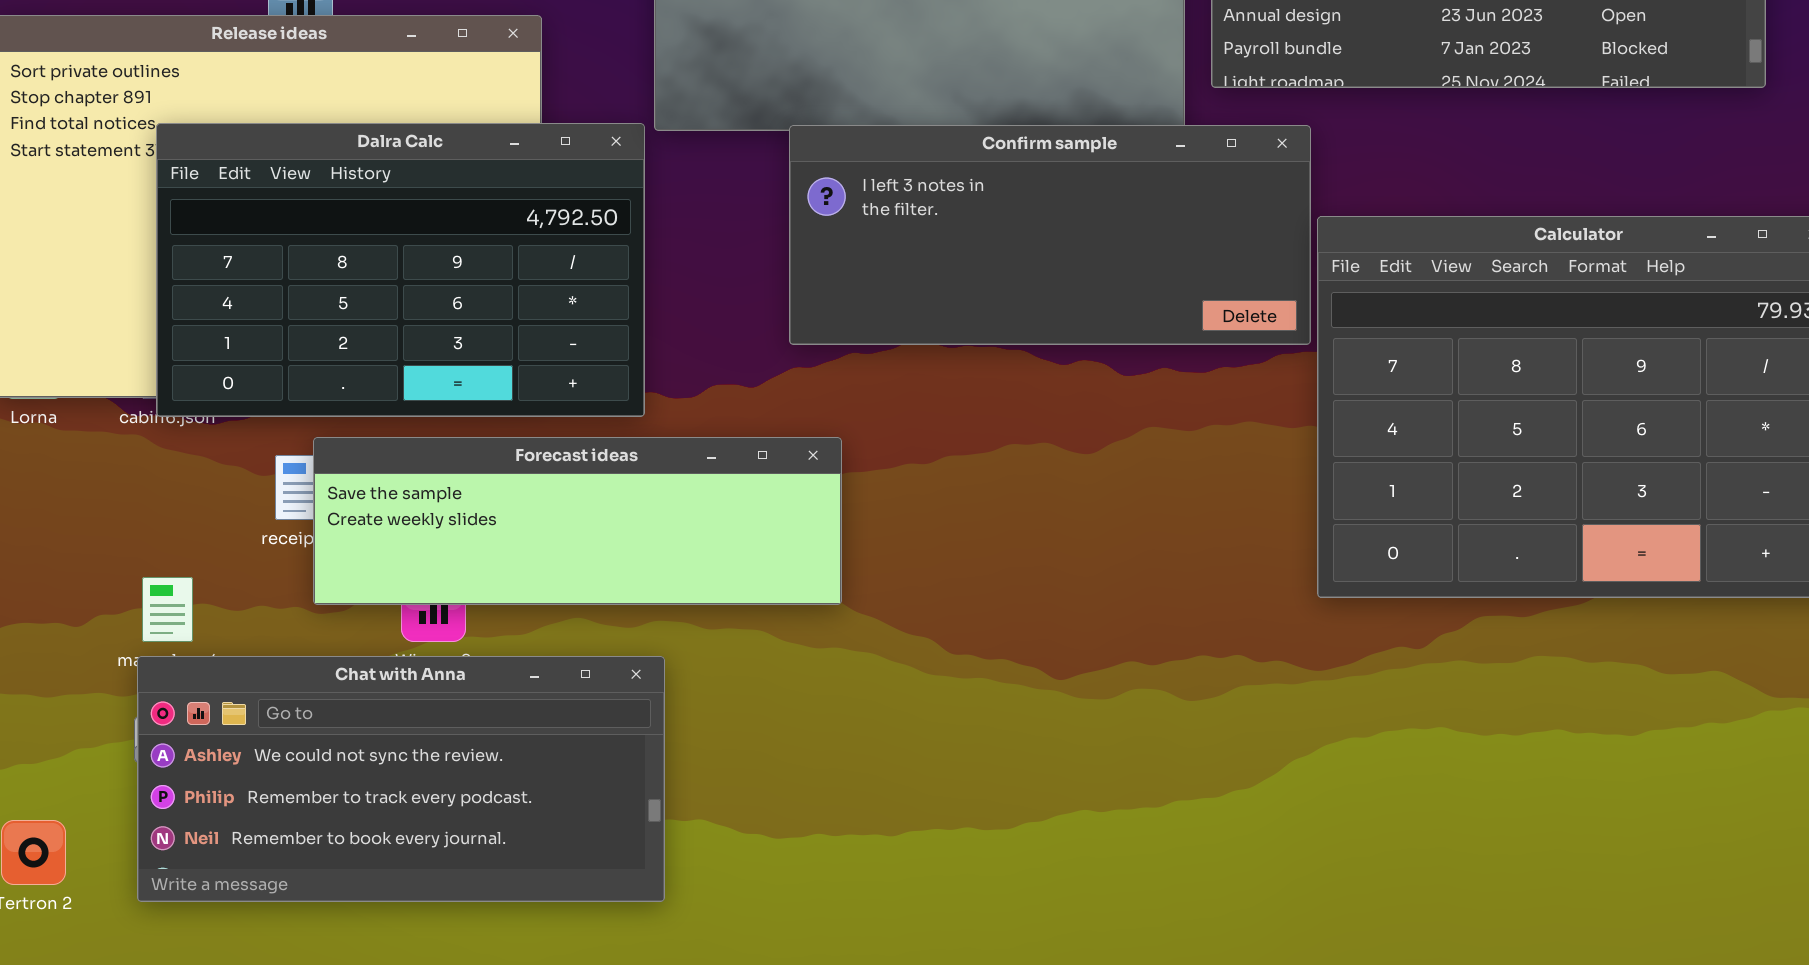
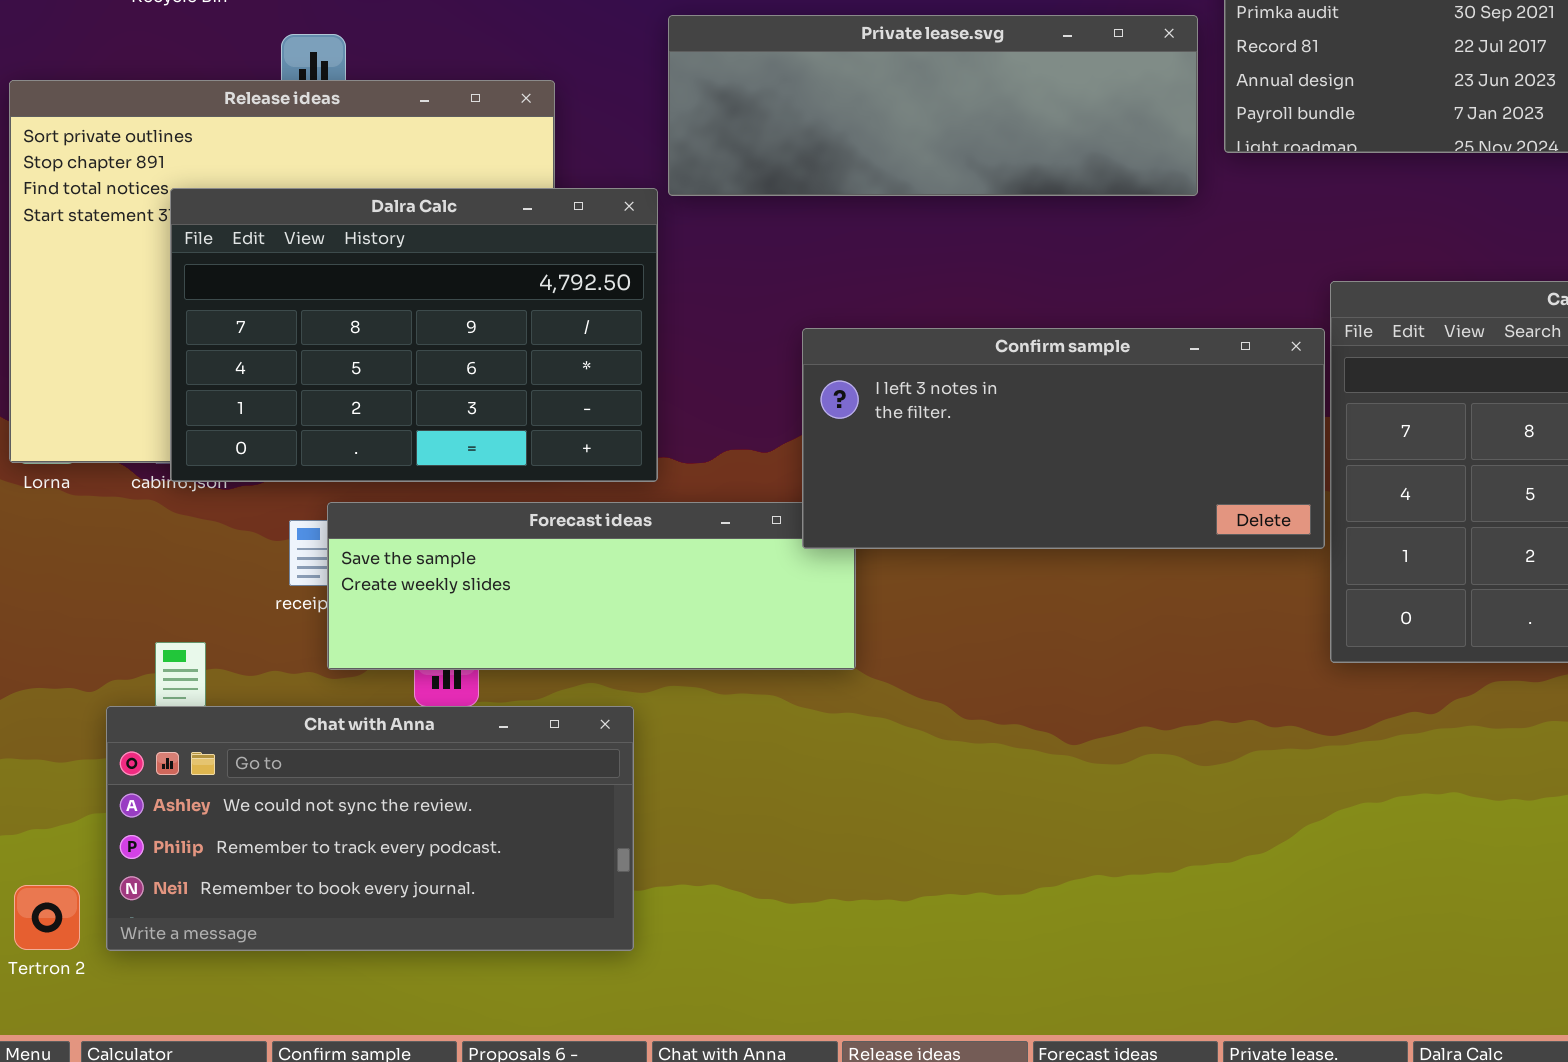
Confirm sample: [789,125,1311,345] -> [802,328,1325,549], moved
Chat with Anna: [137,656,665,902] -> [106,706,634,951], moved

